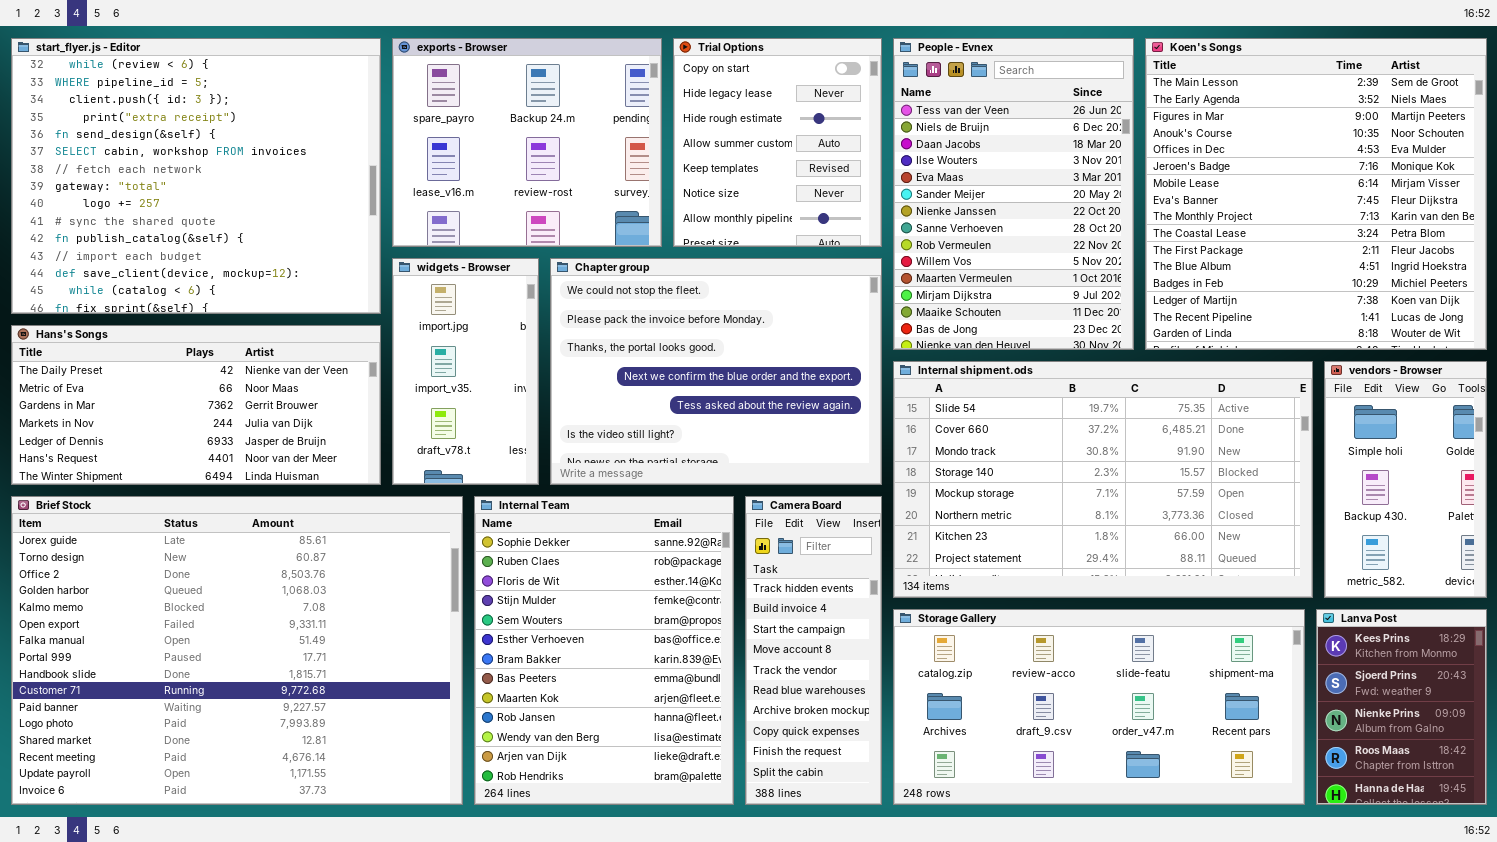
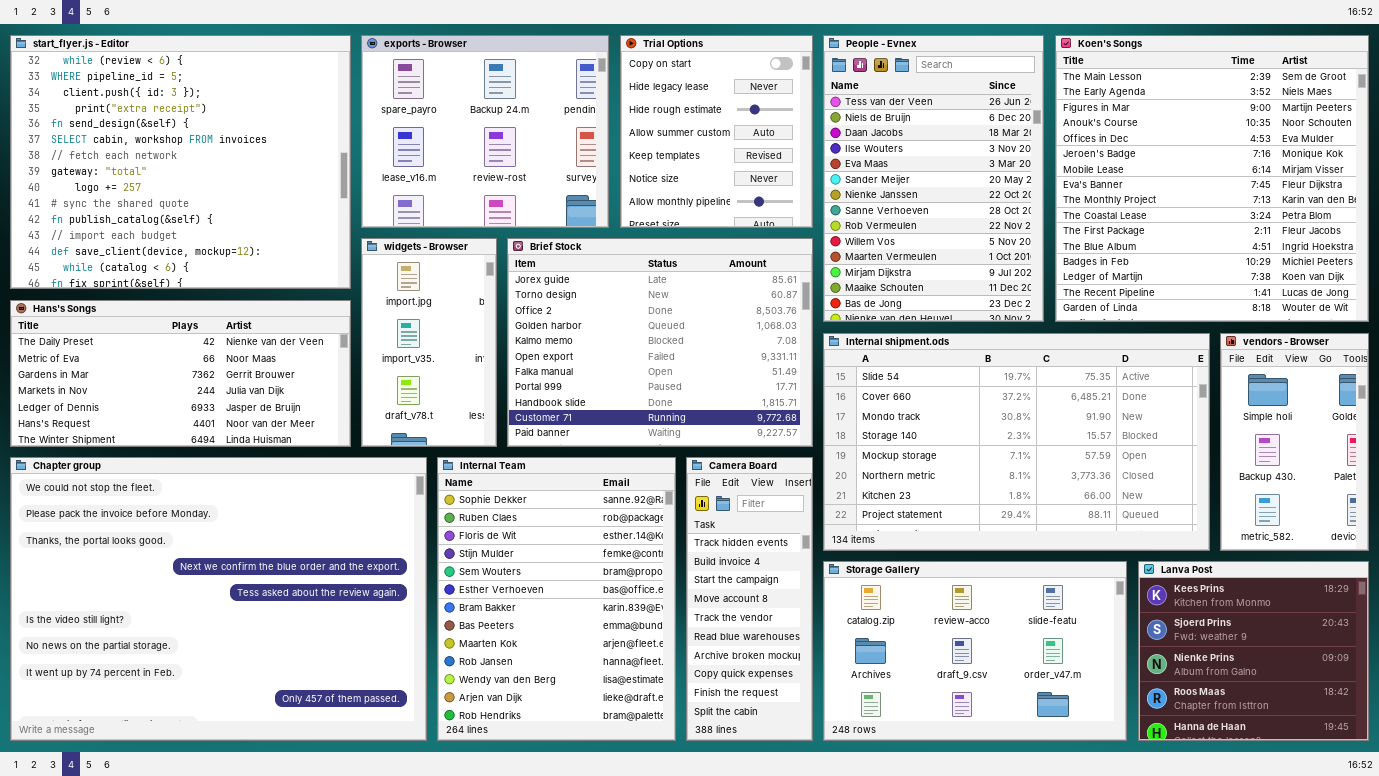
Chapter group: [550,258,882,485] -> [10,457,427,741], moved, resized
Brief Stock: [11,496,463,805] -> [507,238,813,447], moved, resized
Storage Gallery: [893,609,1305,805] -> [823,561,1127,741], resized
Lanva Post: [1316,609,1487,805] -> [1138,561,1369,741], resized

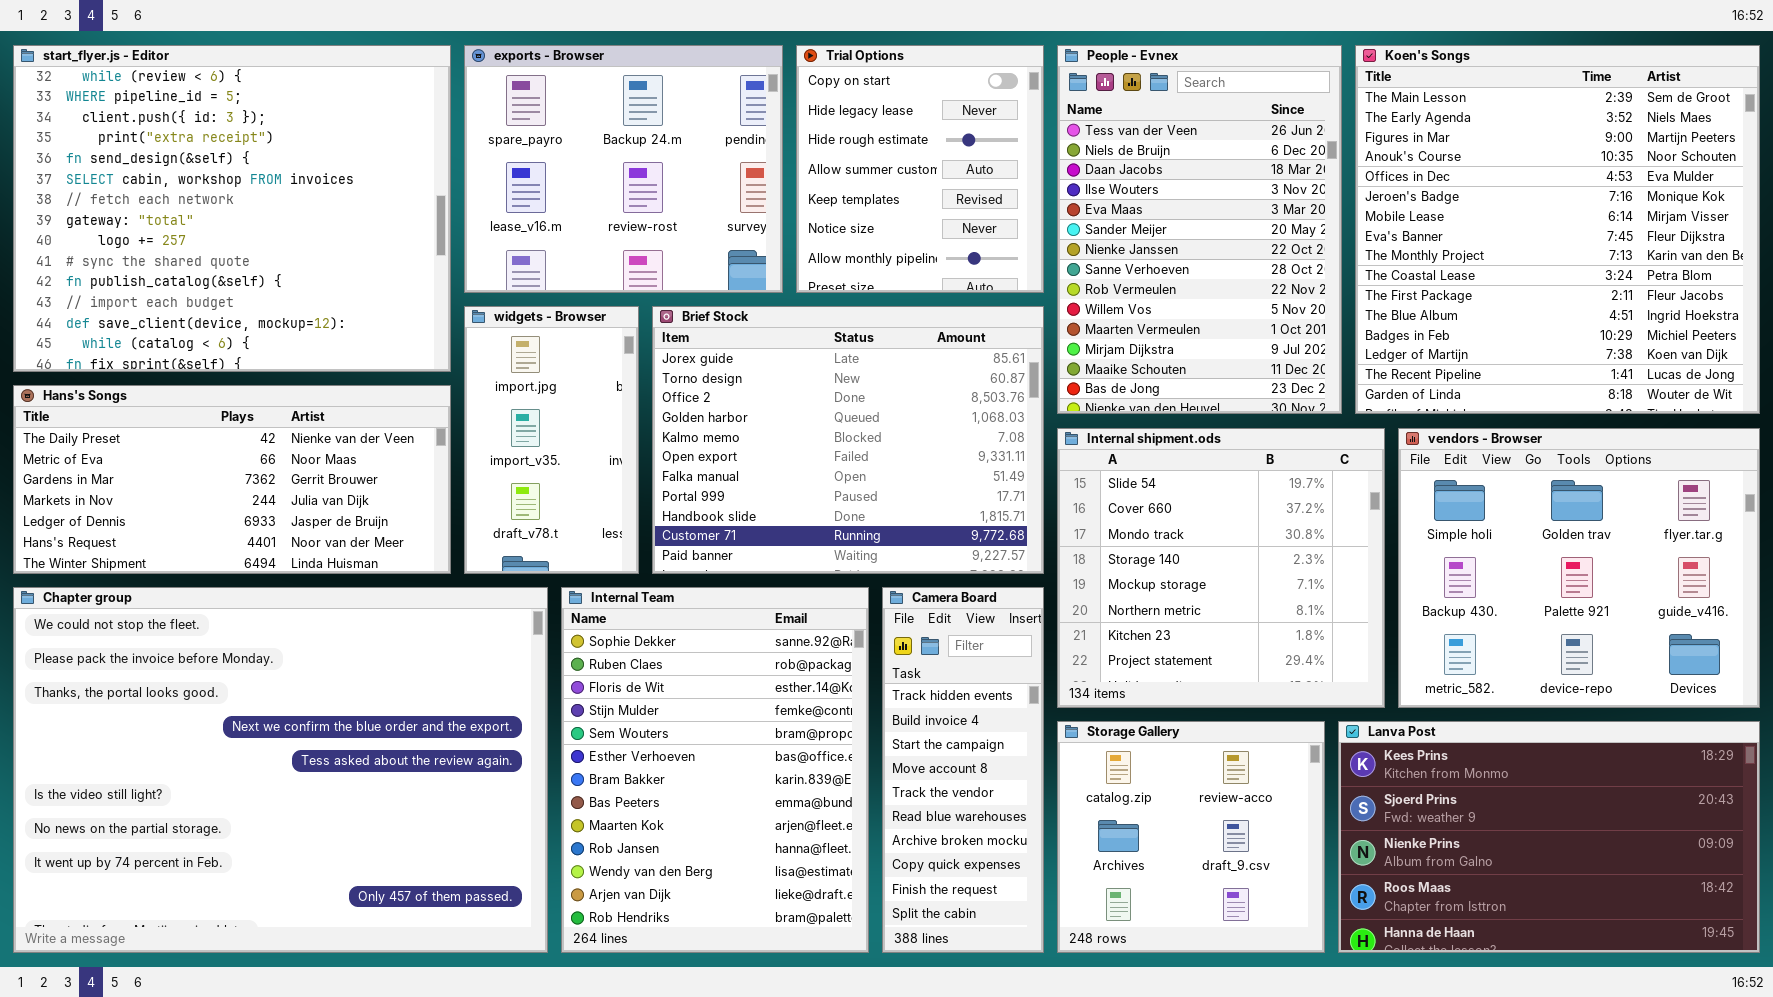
Internal shipment.ods: [823,333,1210,551] -> [1057,428,1385,708], resized
vendors - Browser: [1220,333,1369,551] -> [1398,428,1760,708], resized
Storage Gallery: [823,561,1127,741] -> [1057,721,1325,953], resized
Lanva Post: [1138,561,1369,741] -> [1338,721,1760,953], resized

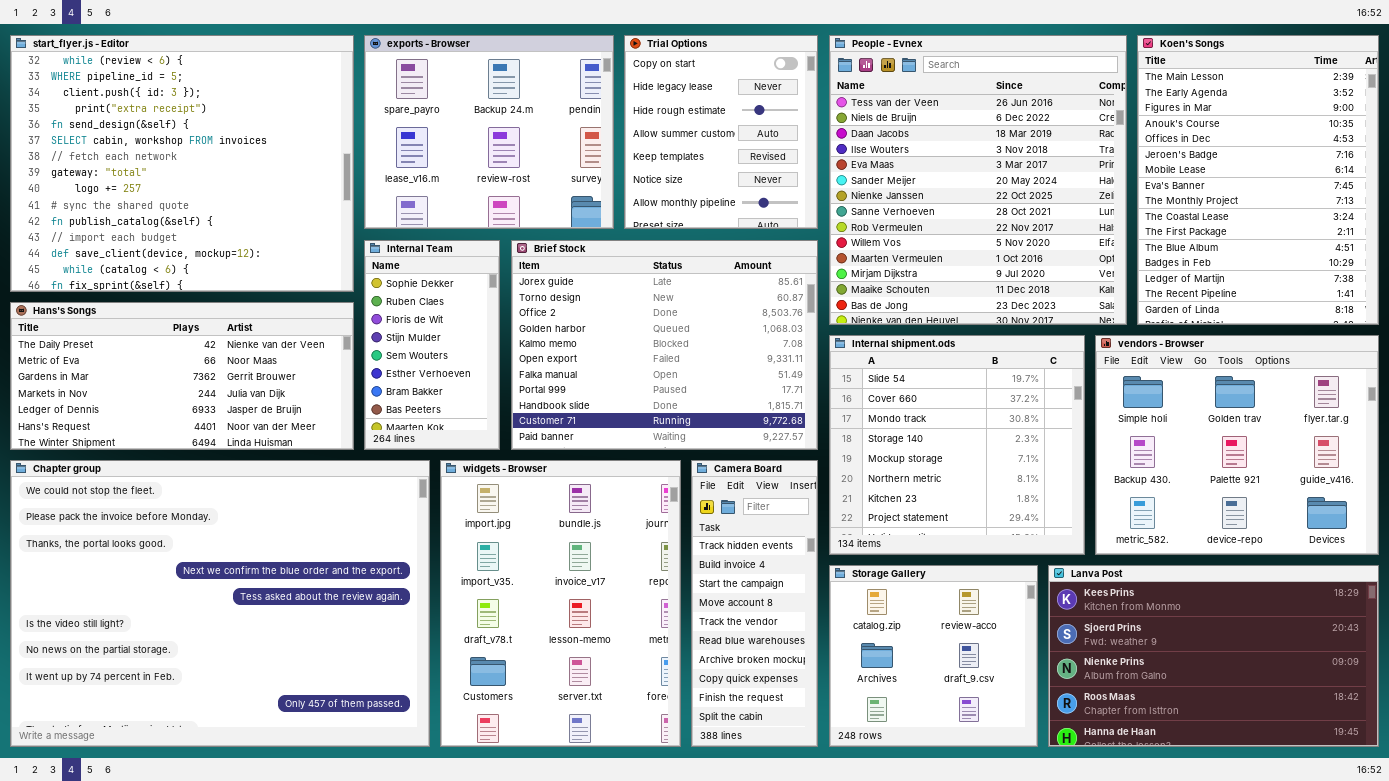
People - Evnex: [1057,45,1342,414] -> [829,35,1127,325], resized
Koen's Songs: [1355,45,1760,414] -> [1137,35,1379,325], resized
widgets - Browser: [464,306,639,574] -> [440,460,681,747], moved, resized
Internal Team: [561,587,869,953] -> [364,240,500,450], moved, resized

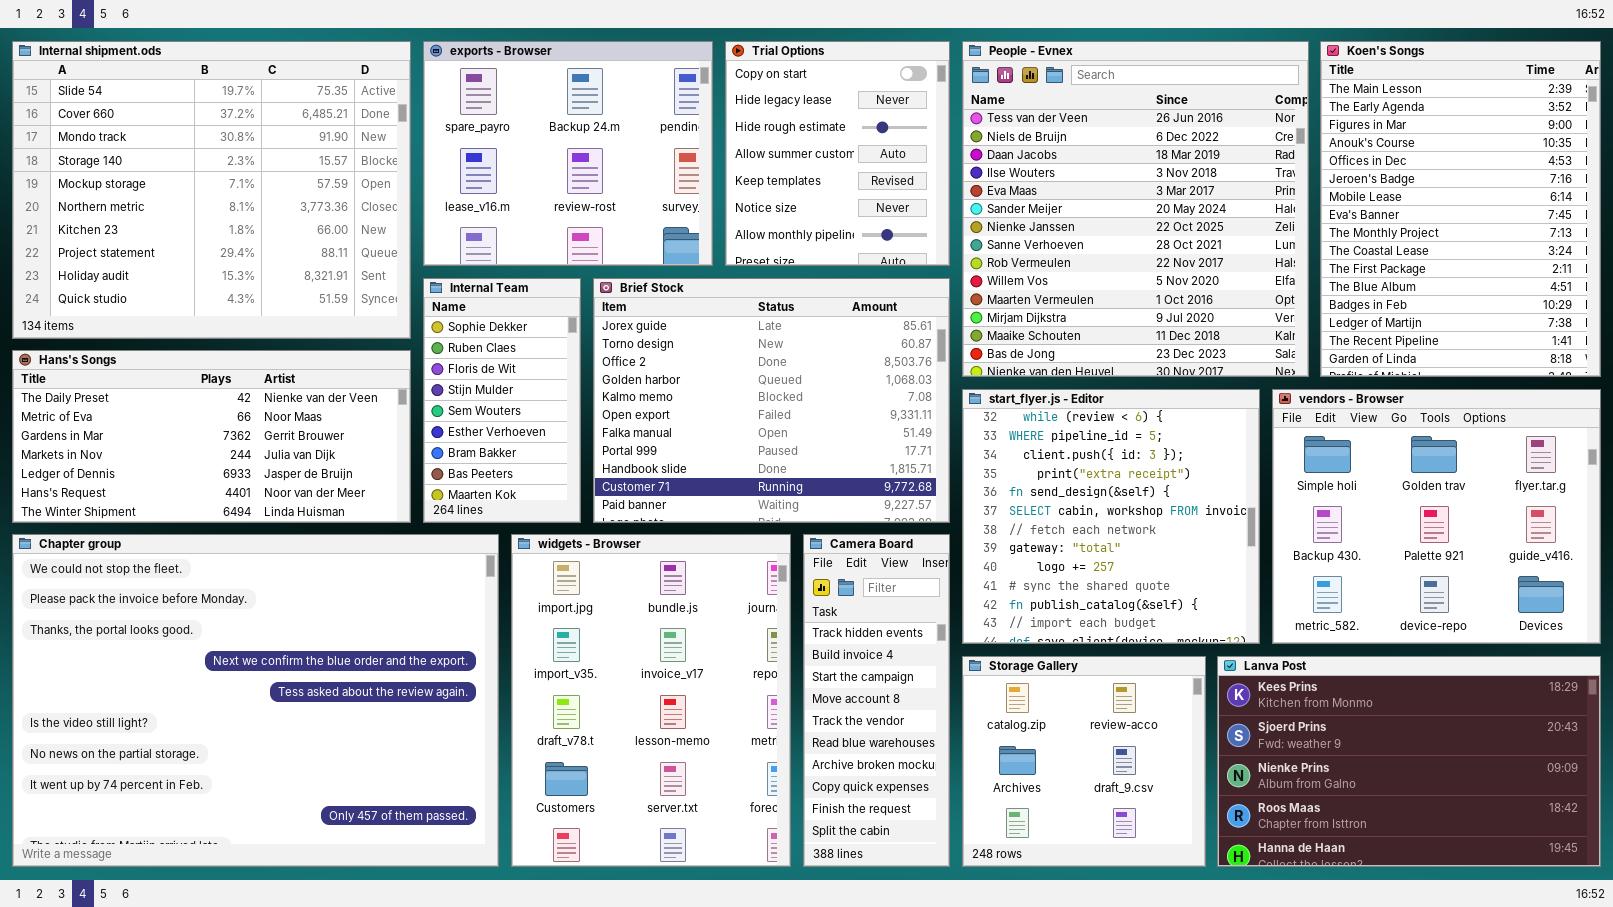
start_flyer.js - Editor: [10,35,354,292] -> [962,389,1260,644], moved, resized
Internal shipment.ods: [829,335,1085,555] -> [12,41,411,339], moved, resized

